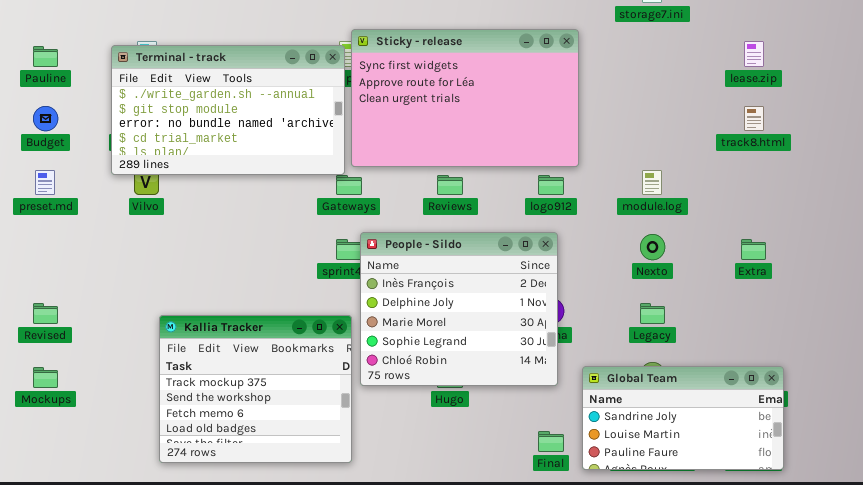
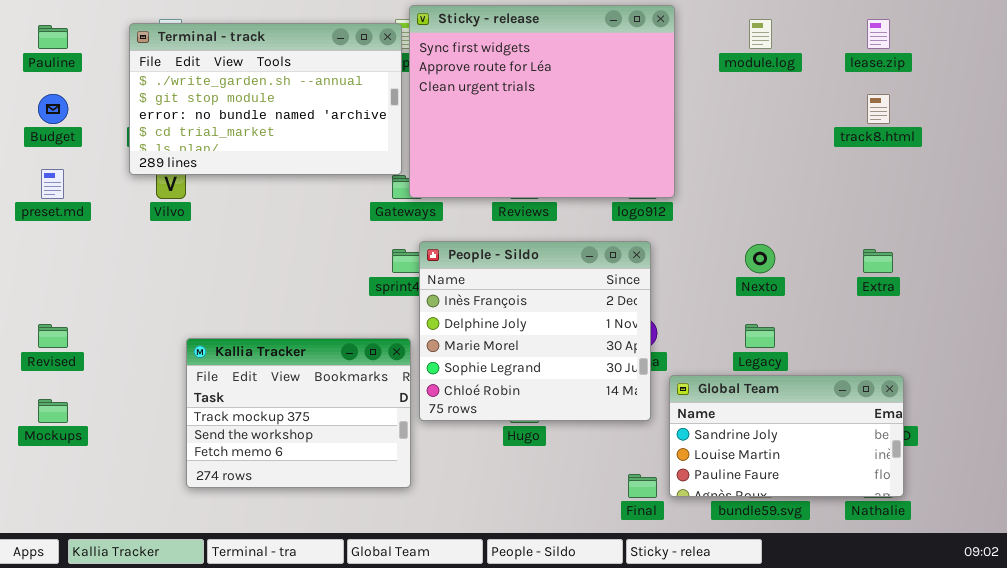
Sticky - release: [351,29,579,167] -> [409,5,675,198], resized
module.log: [642,170,662,195] -> [749,19,772,49], moved
Kallia Tracker: [159,315,352,463] -> [186,338,411,488], resized
Global Team: [582,366,784,470] -> [669,375,904,497], moved

